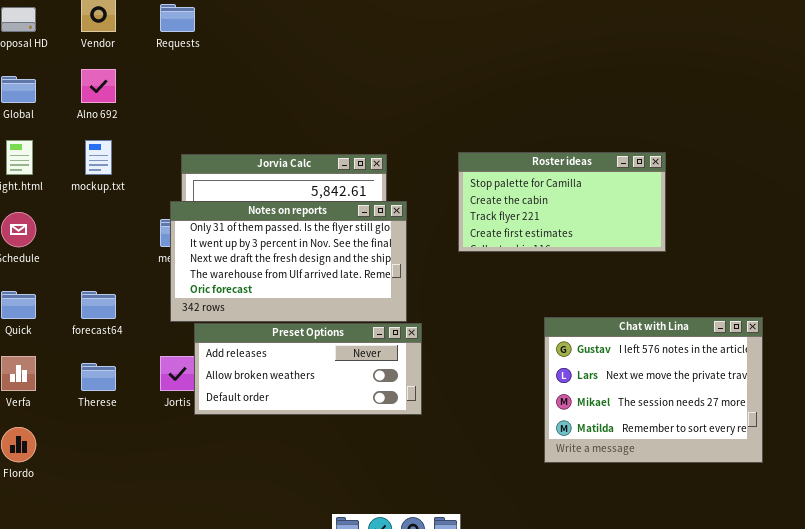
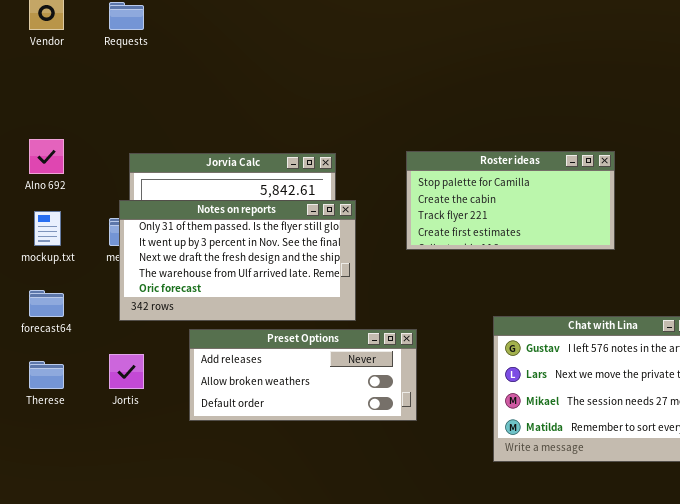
Alno 692: [81,69,116,103] -> [29,139,64,174], moved
mockup.txt: [85,140,112,175] -> [34,211,61,246], moved
Preset Options: [194,323,422,415] -> [189,329,417,421], moved

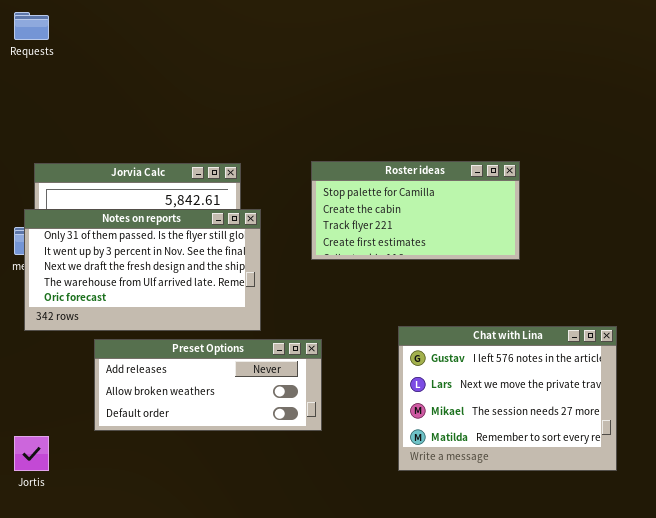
Jortis: [109,354,144,389] -> [14,436,49,471], moved

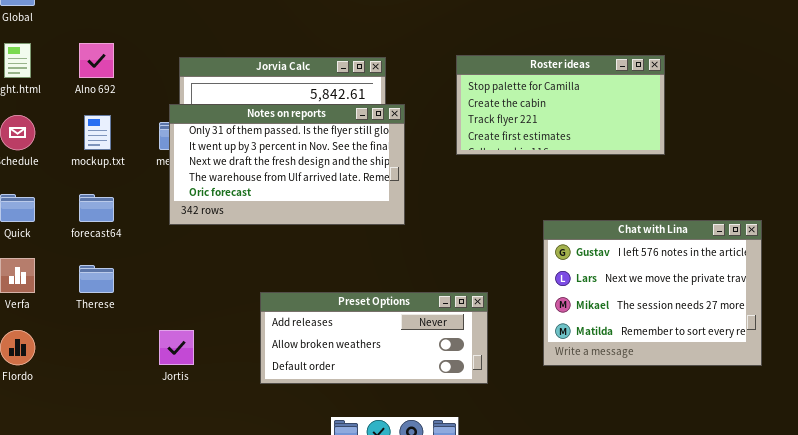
Preset Options: [94,339,322,431] -> [260,292,488,384], moved

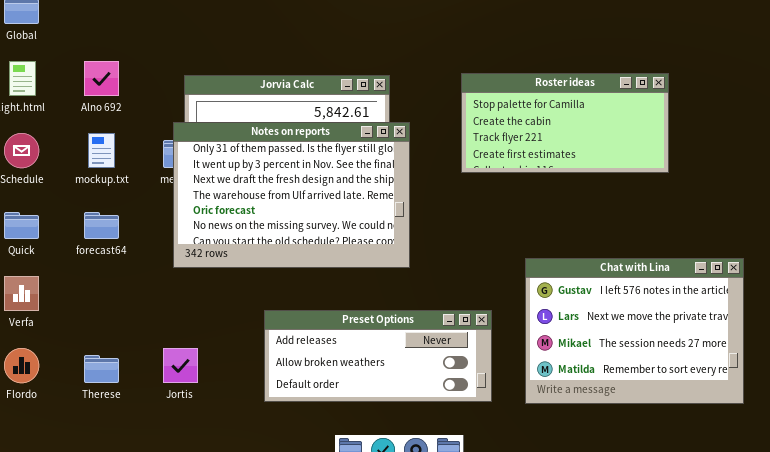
Notes on reports: [169,104,405,225] -> [173,122,410,268], resized
Chat with Lina: [543,220,762,366] -> [525,258,744,404], moved
Therese: [79,265,114,293] -> [84,355,119,383], moved

